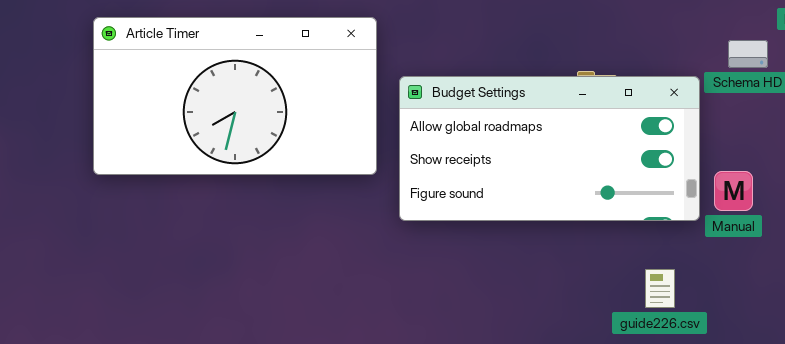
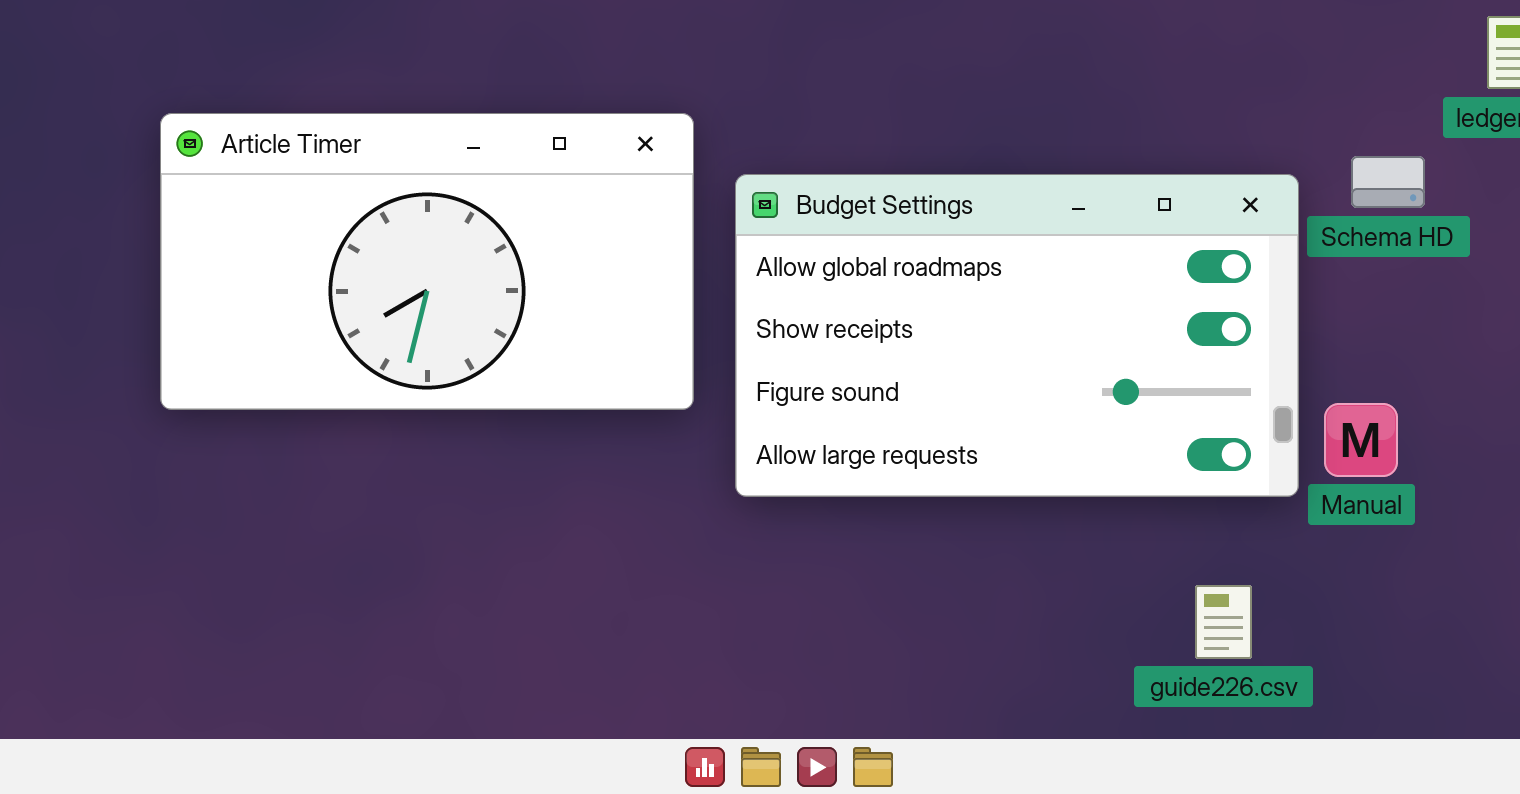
Budget Settings: [399,76,700,221] -> [735,174,1299,497], resized

